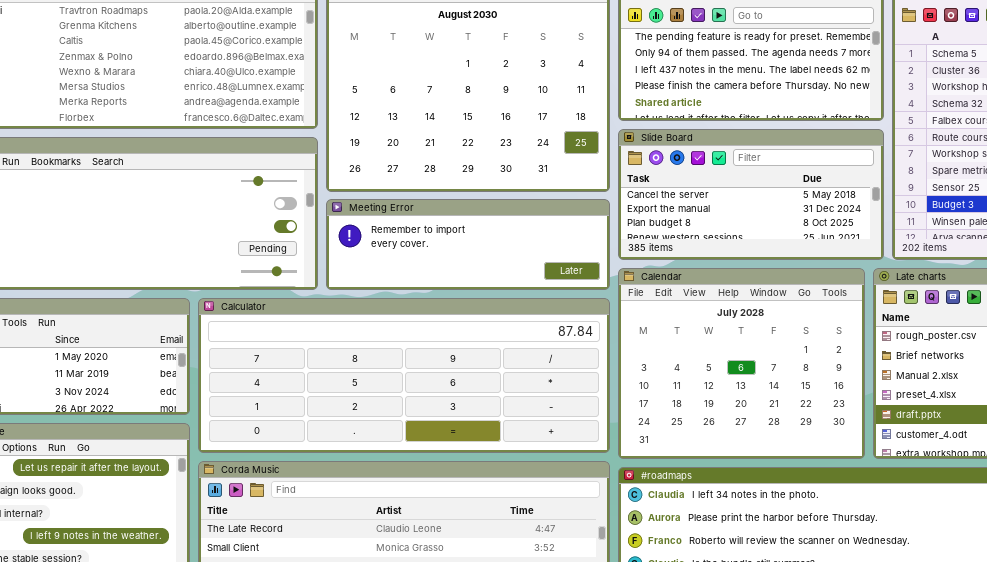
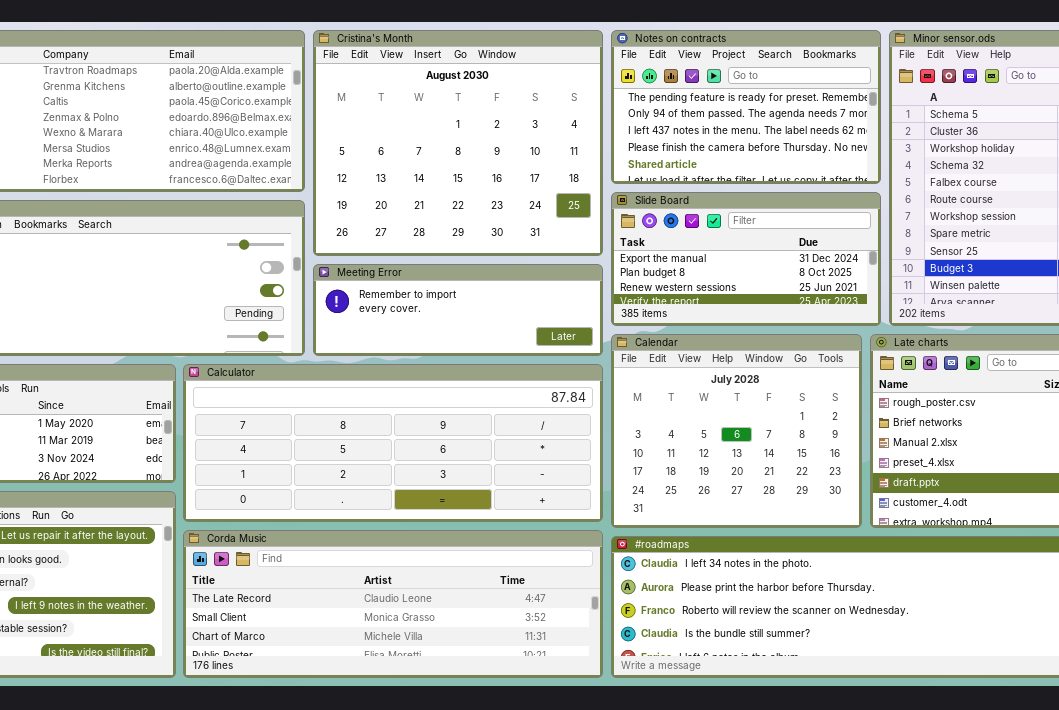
Slide Board: [618,129,884,260] -> [611,192,881,326], scrolled down 1 row

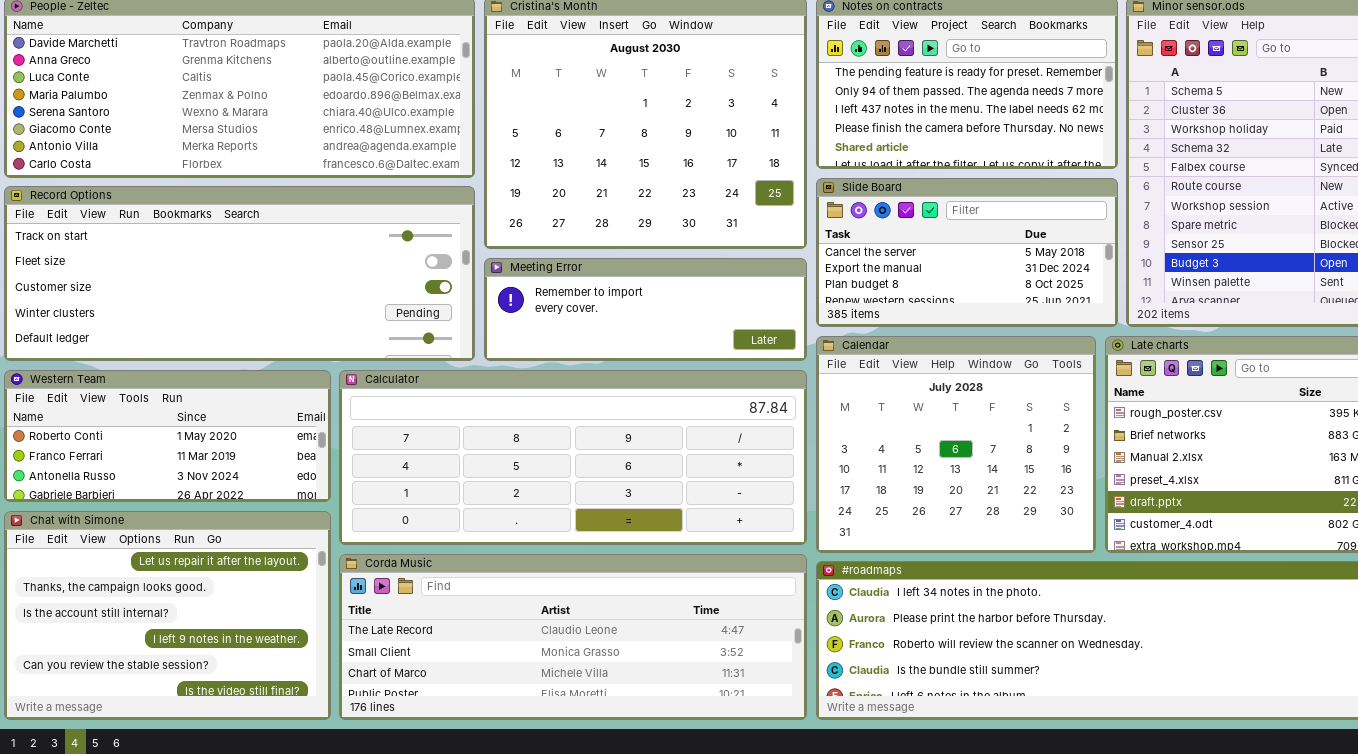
Slide Board: [611,192,881,326] -> [816,178,1118,327], scrolled up 1 row

